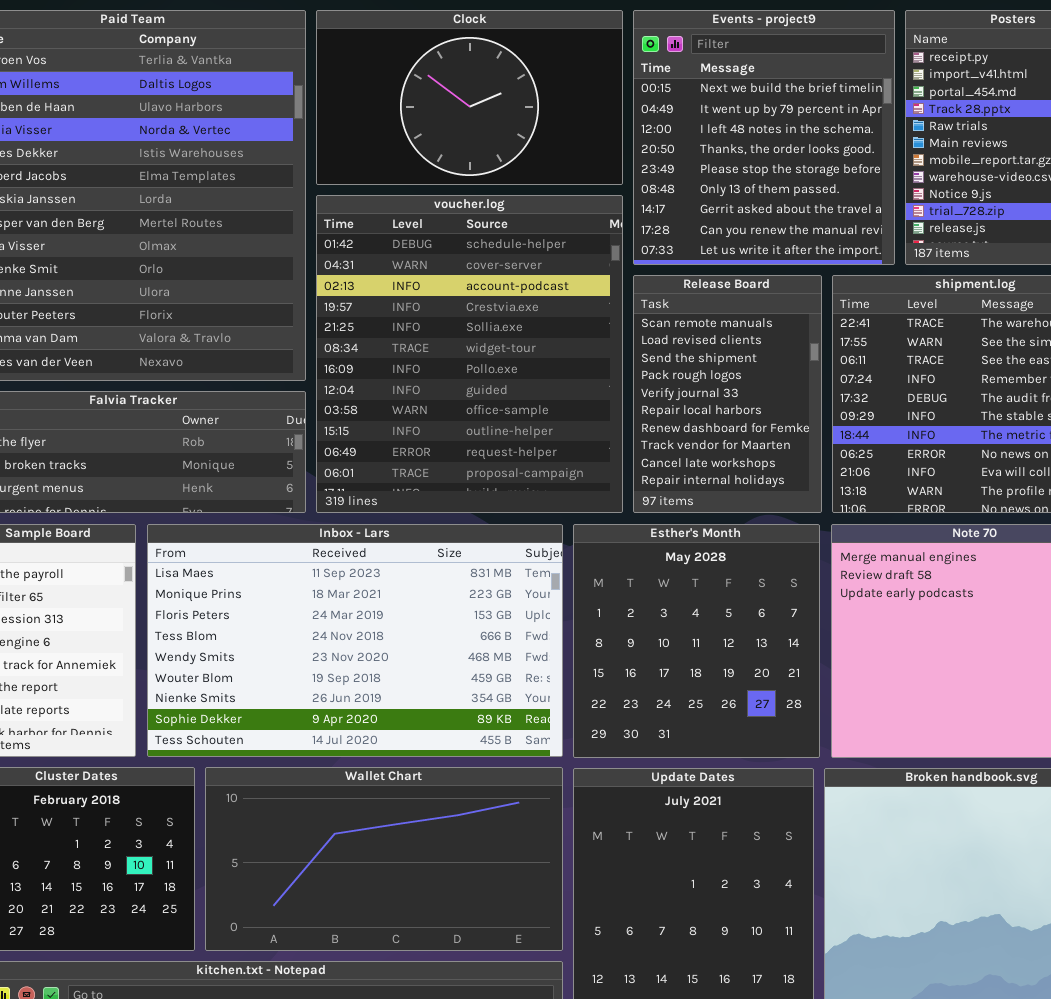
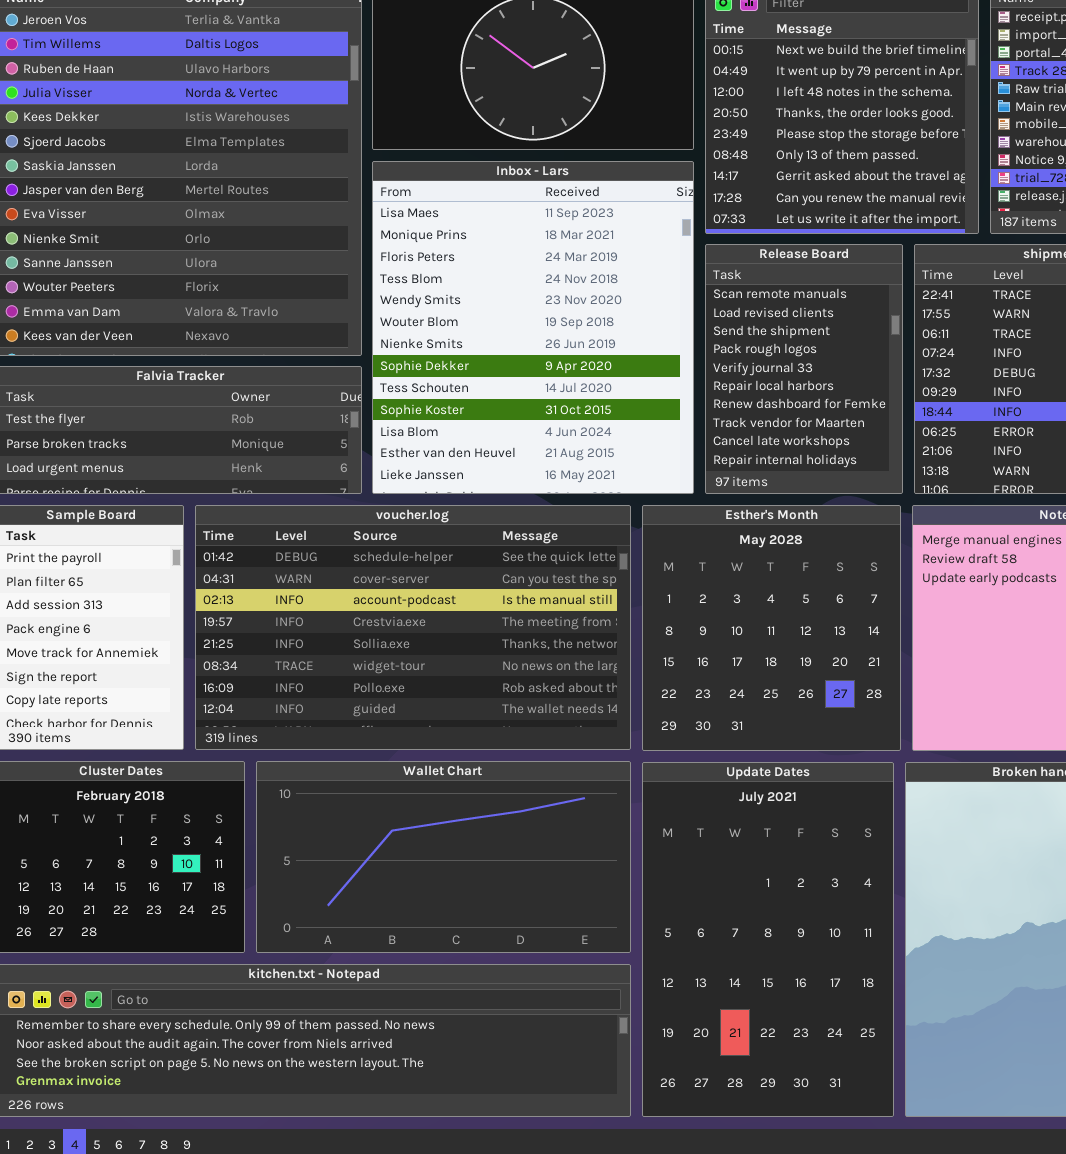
voucher.log: [316,195,623,513] -> [195,505,631,750], moved, resized
Inbox - Lars: [147,524,563,757] -> [372,161,694,494], moved, resized

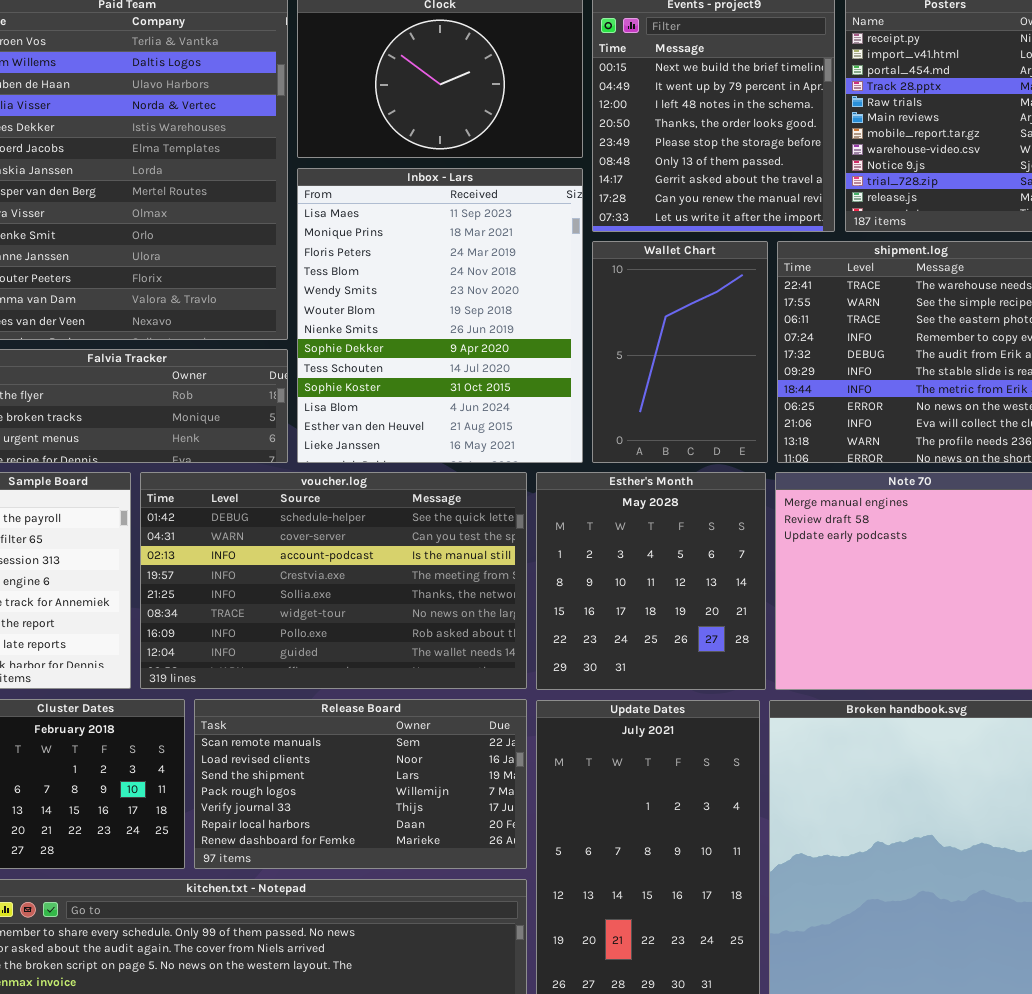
Release Board: [705,244,903,494] -> [194,699,527,869], moved, resized
Wallet Chart: [256,761,631,953] -> [592,241,768,463], moved, resized

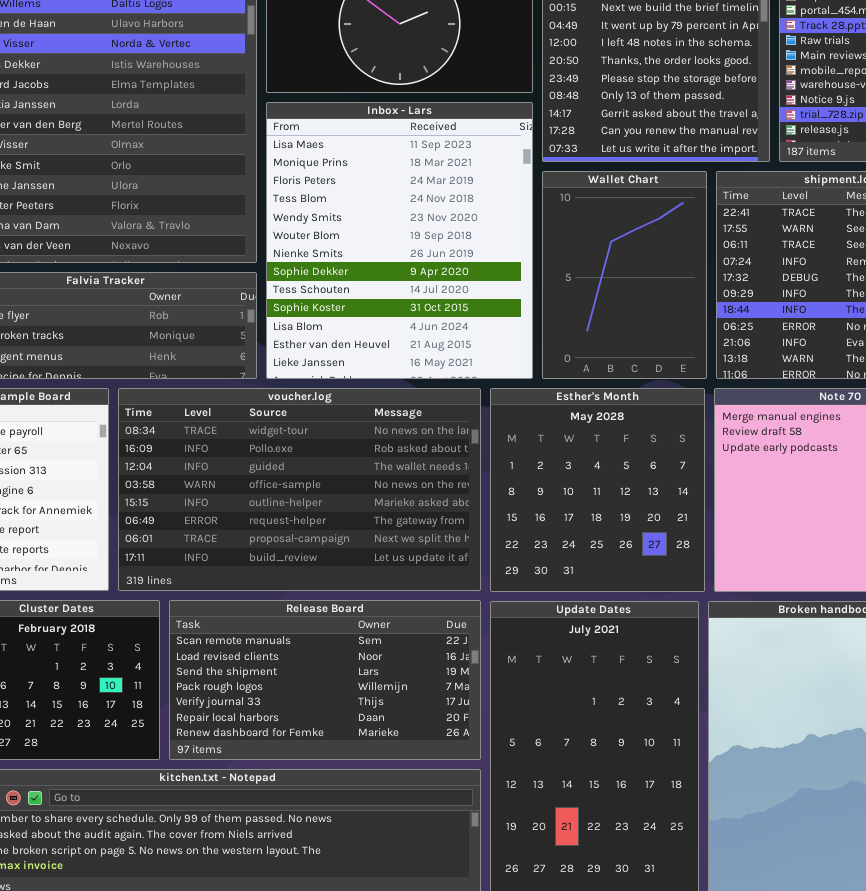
voucher.log: [140,472,527,689] -> [118,388,481,591], scrolled down 5 rows

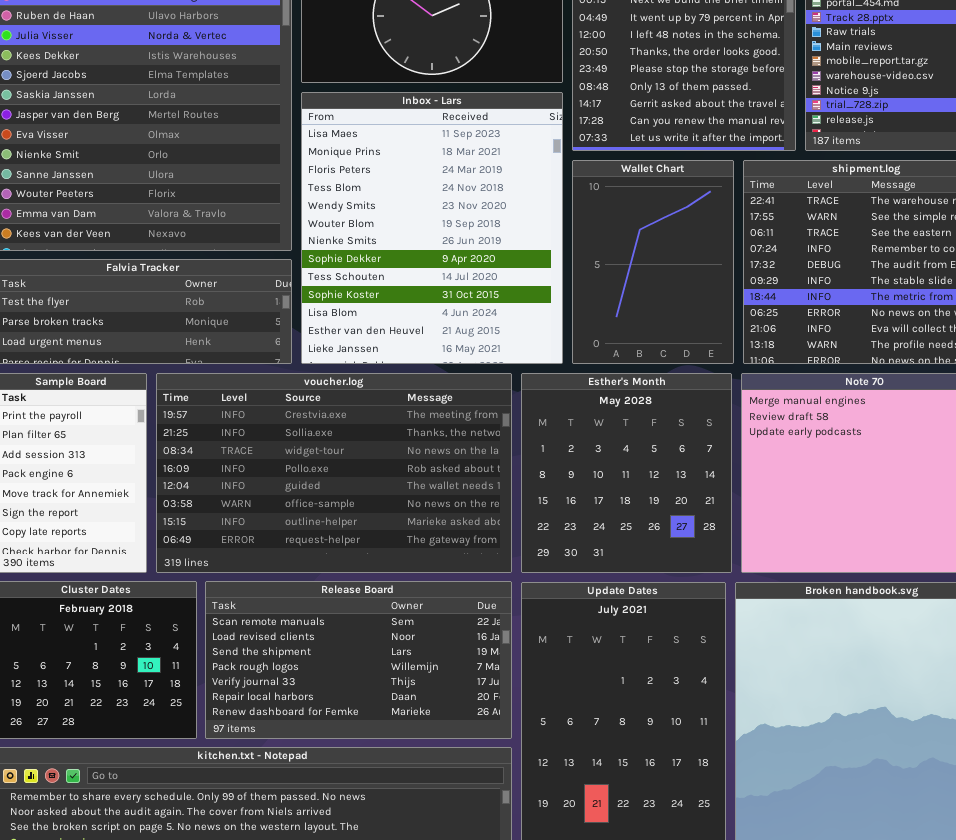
voucher.log: [118,388,481,591] -> [156,373,512,573], scrolled up 2 rows

